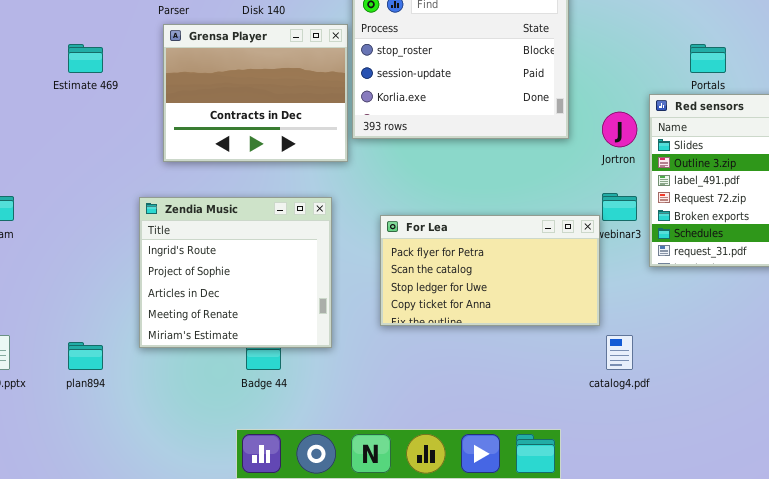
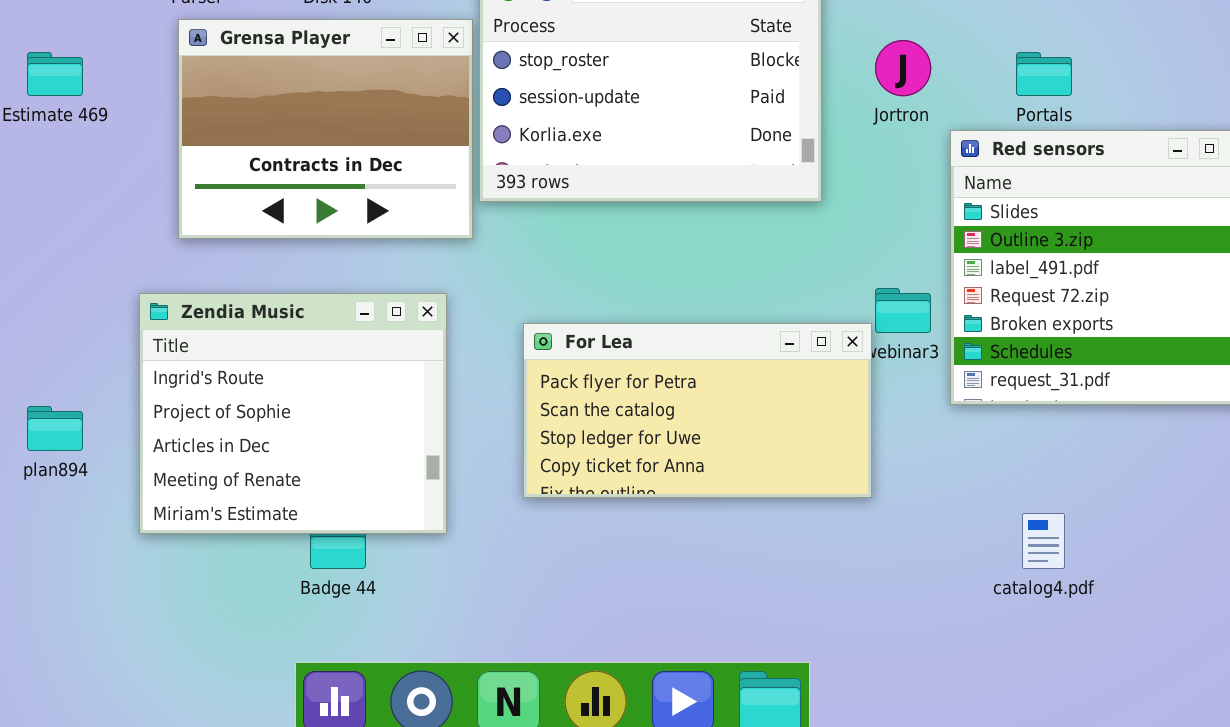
Jortron: [602,112,637,147] -> [875,40,931,96], moved
catalog4.pdf: [606,335,633,370] -> [1022,513,1065,569], moved
plan894: [68,342,103,370] -> [27,406,83,451], moved

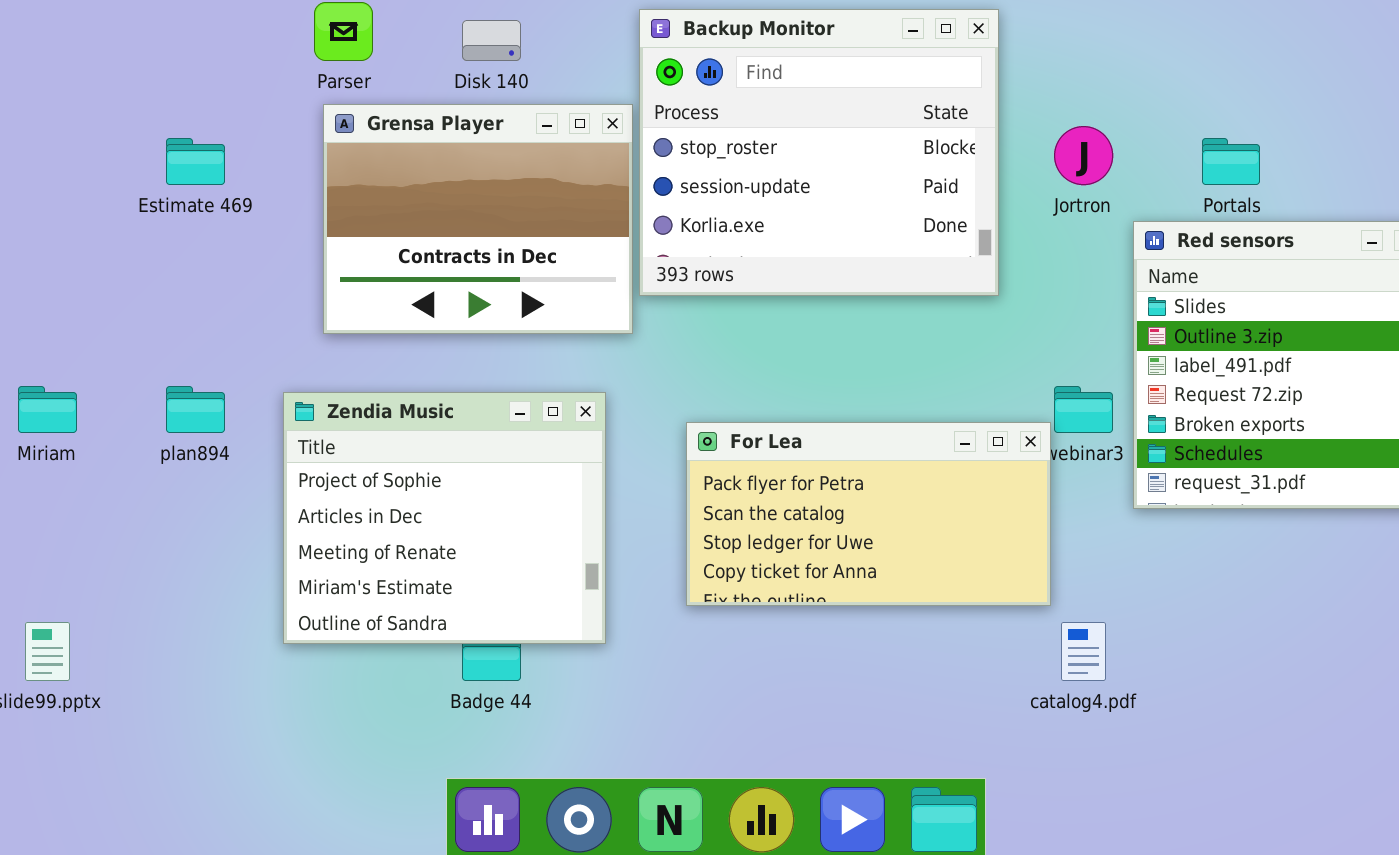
Zendia Music: [139,293,447,534] -> [283,392,606,644], scrolled down 1 row
plan894: [27,406,83,451] -> [166,386,225,433], moved
catalog4.pdf: [1022,513,1065,569] -> [1061,622,1106,681], moved

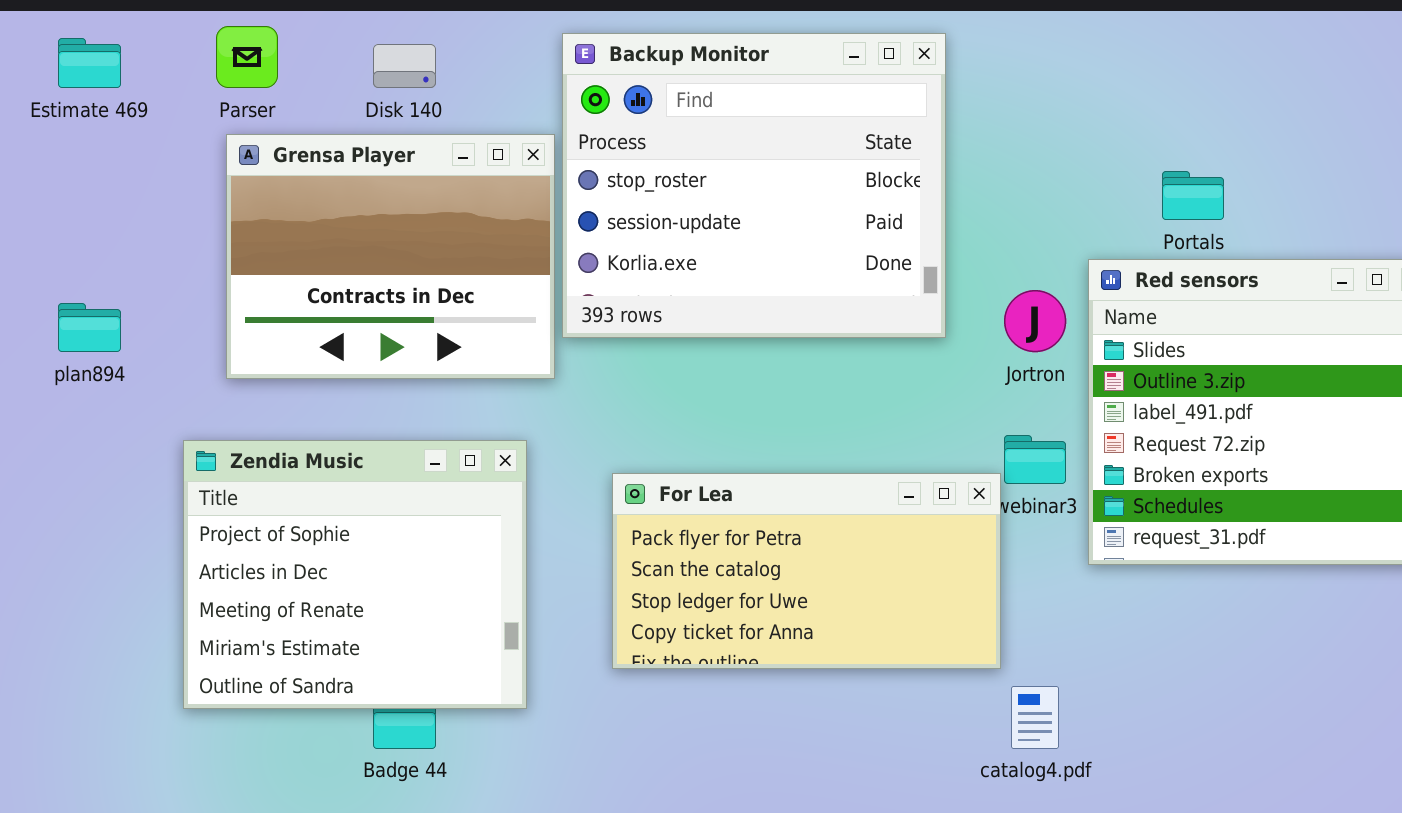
Jortron: [1054,126,1113,185] -> [1004,290,1066,352], moved
Estimate 469: [166,138,225,185] -> [58,38,121,88], moved
plan894: [166,386,225,433] -> [58,303,121,352], moved

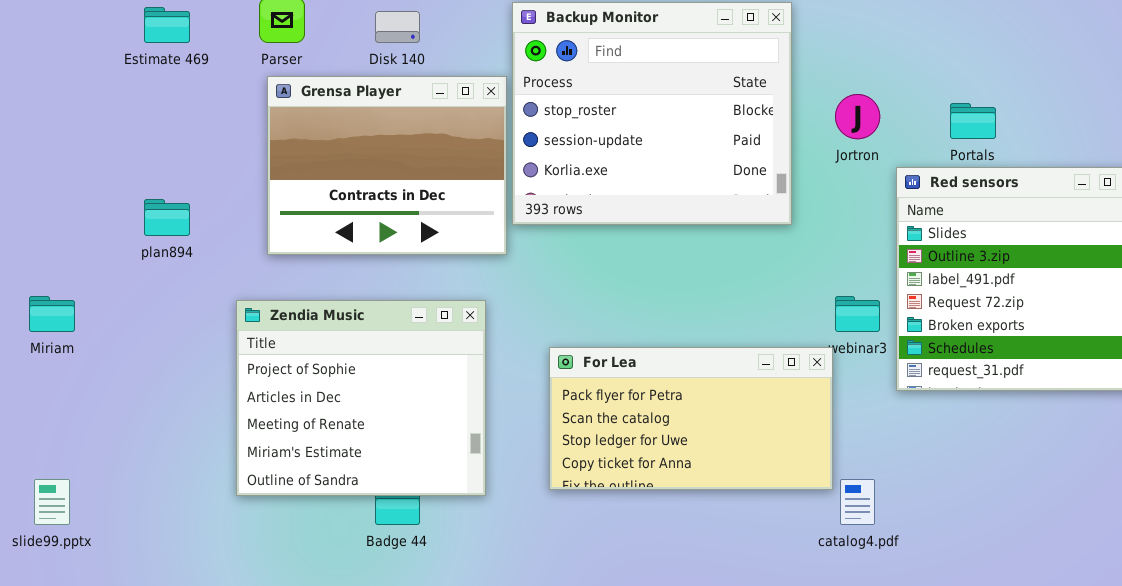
Jortron: [1004,290,1066,352] -> [835,94,880,139], moved
For Lea: [612,473,1001,669] -> [549,347,833,490], moved

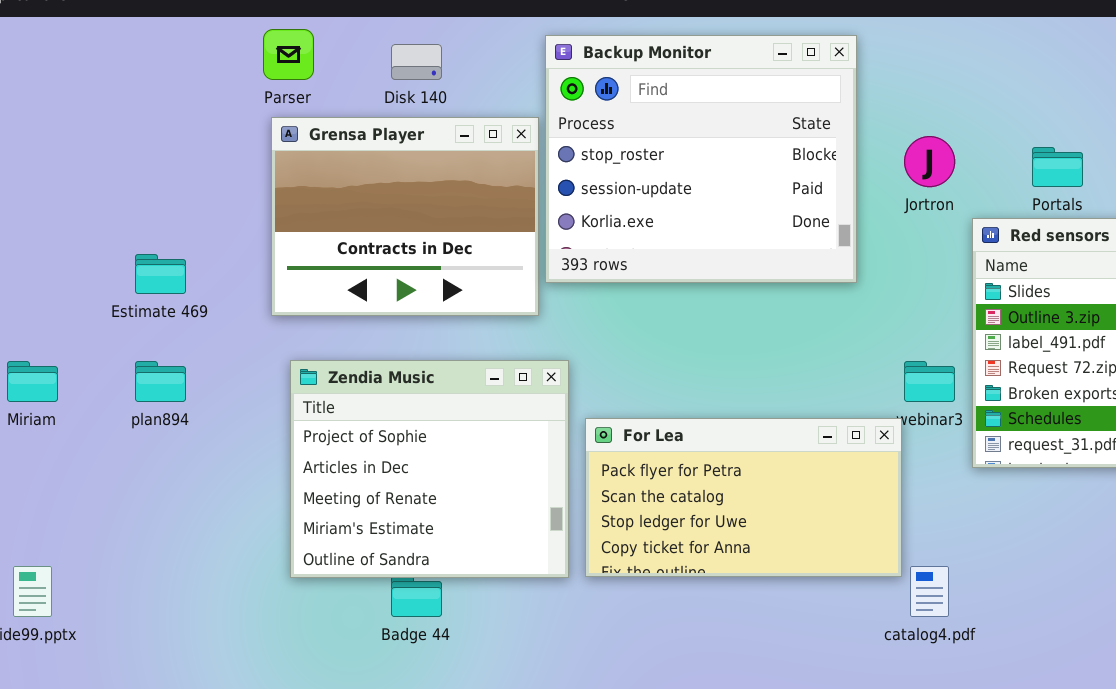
Estimate 469: [144,7,190,43] -> [135,254,186,294], moved
plan894: [144,199,190,236] -> [135,361,186,402], moved
Zendia Music: [236,300,486,496] -> [290,360,569,578], moved

